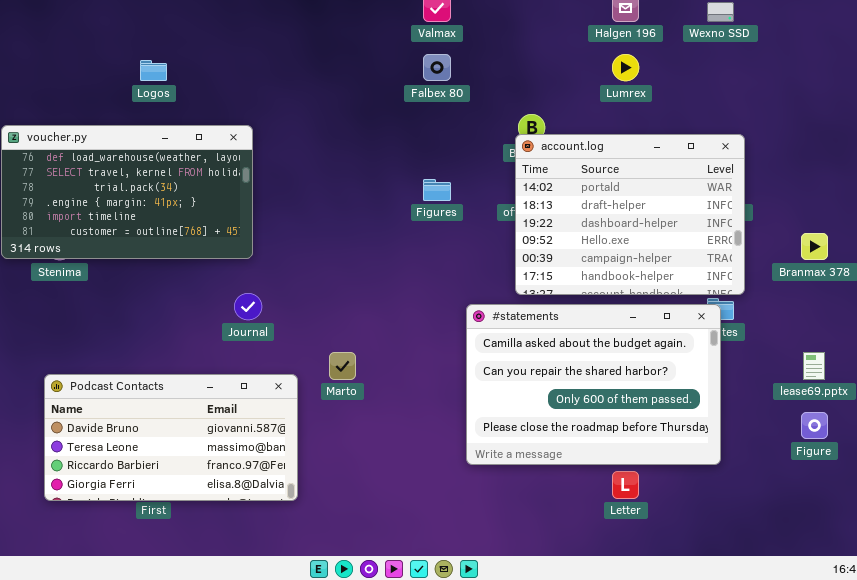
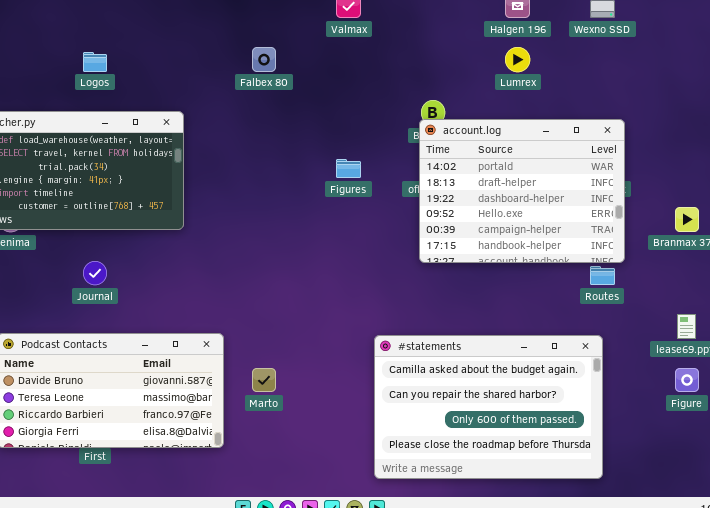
Falbex 80: [423,54,451,81] -> [252,47,276,72], moved
Journal: [234,293,262,320] -> [83,261,107,285], moved
#statements: [466,304,721,465] -> [374,335,603,479], moved
Marto: [329,352,356,380] -> [252,368,276,392], moved

